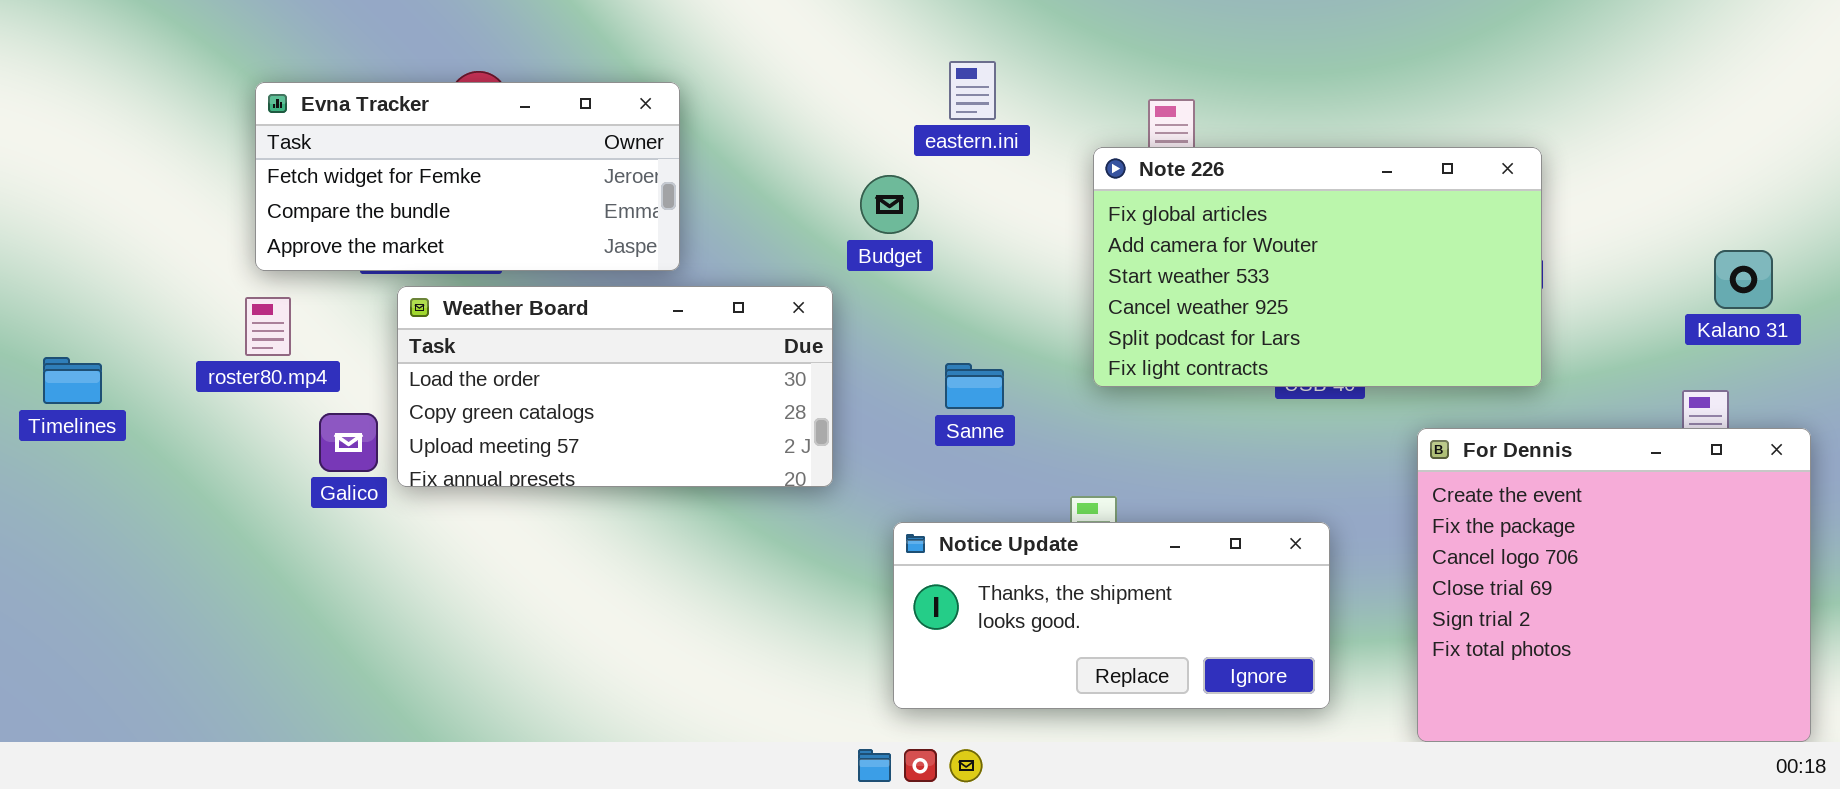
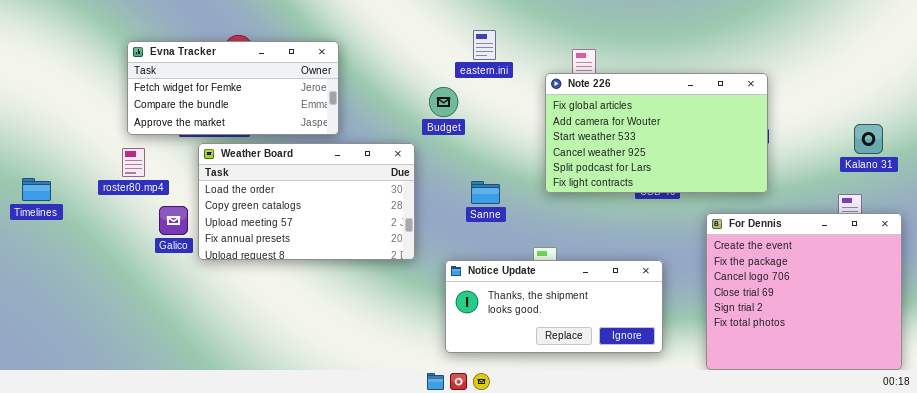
Weather Board: [397,286,833,487] -> [198,143,415,260], resized

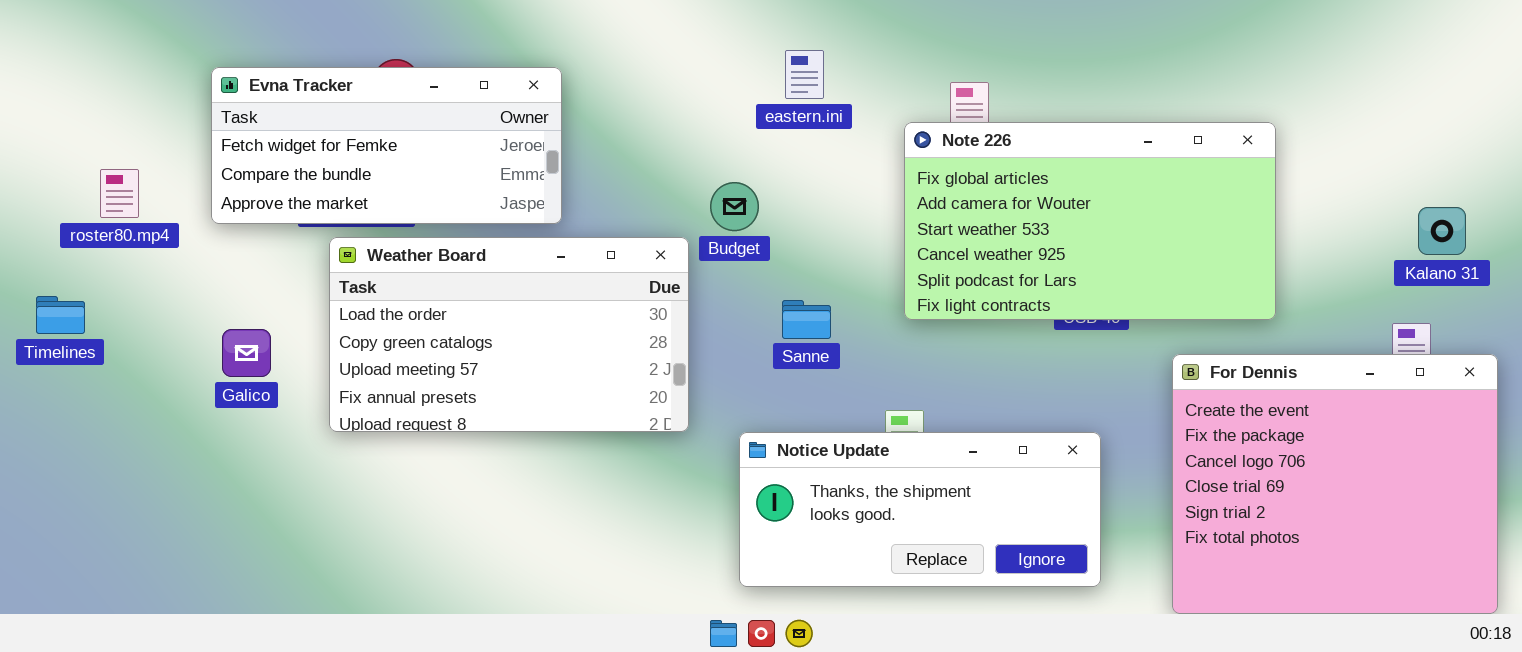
Budget: [429,87,458,117] -> [710,182,759,231], moved
roster80.mp4: [122,148,145,177] -> [100,169,139,218], moved
Galico: [159,206,188,235] -> [222,329,271,377], moved

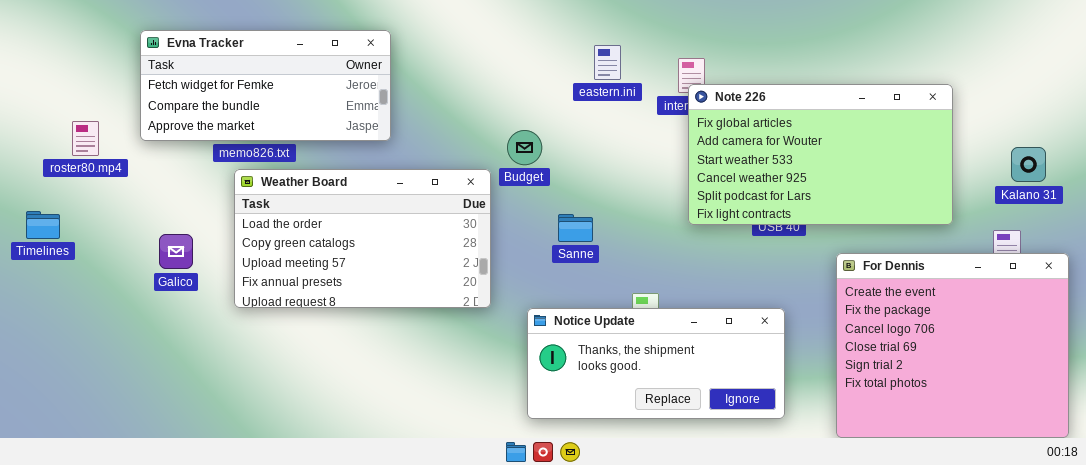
eastern.ini: [785,50,824,99] -> [594,45,621,80], moved
Evna Tracker: [211,67,562,224] -> [140,30,391,141], moved
Note 226: [904,122,1276,320] -> [688,84,953,225], moved

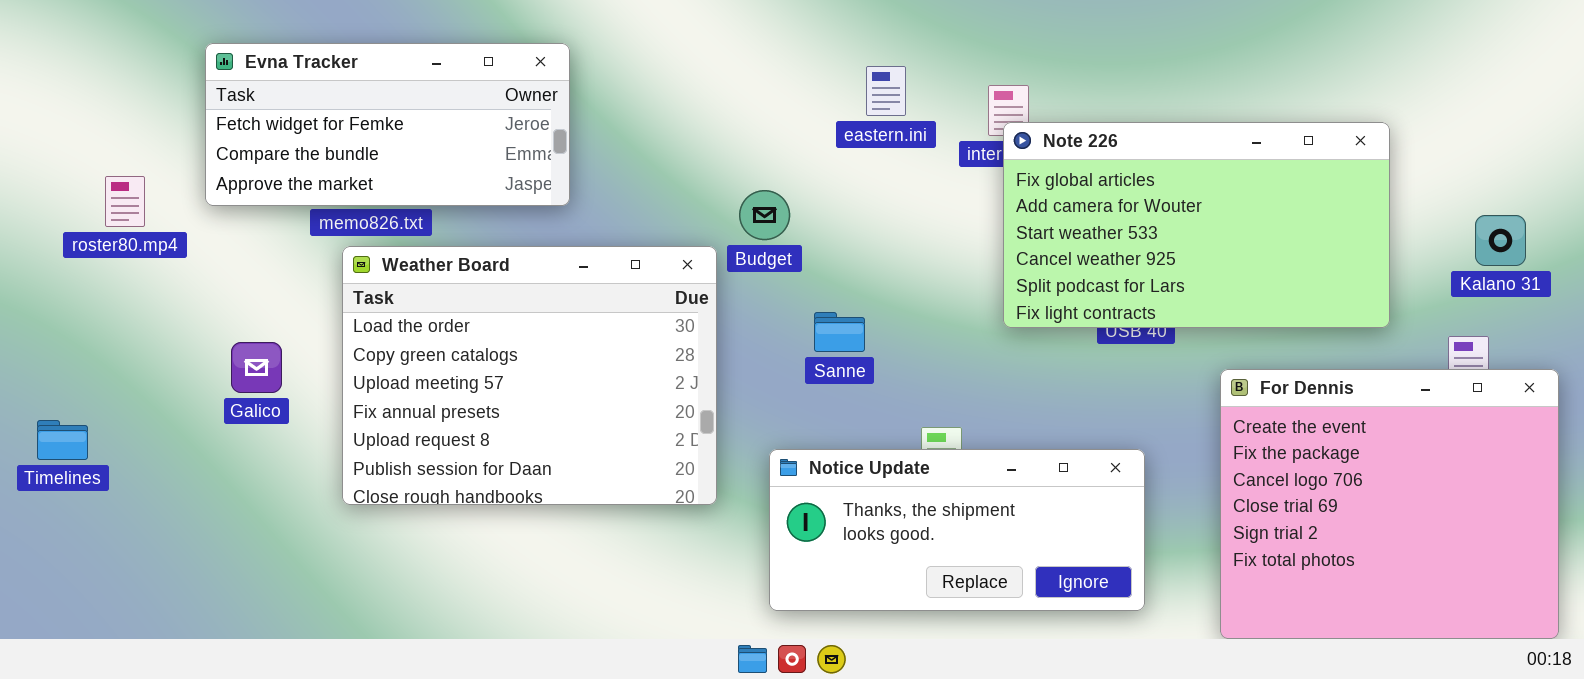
Weather Board: [234,169,491,308] -> [342,246,717,505], resized
Timelines: [26,211,60,239] -> [37,420,88,460], moved

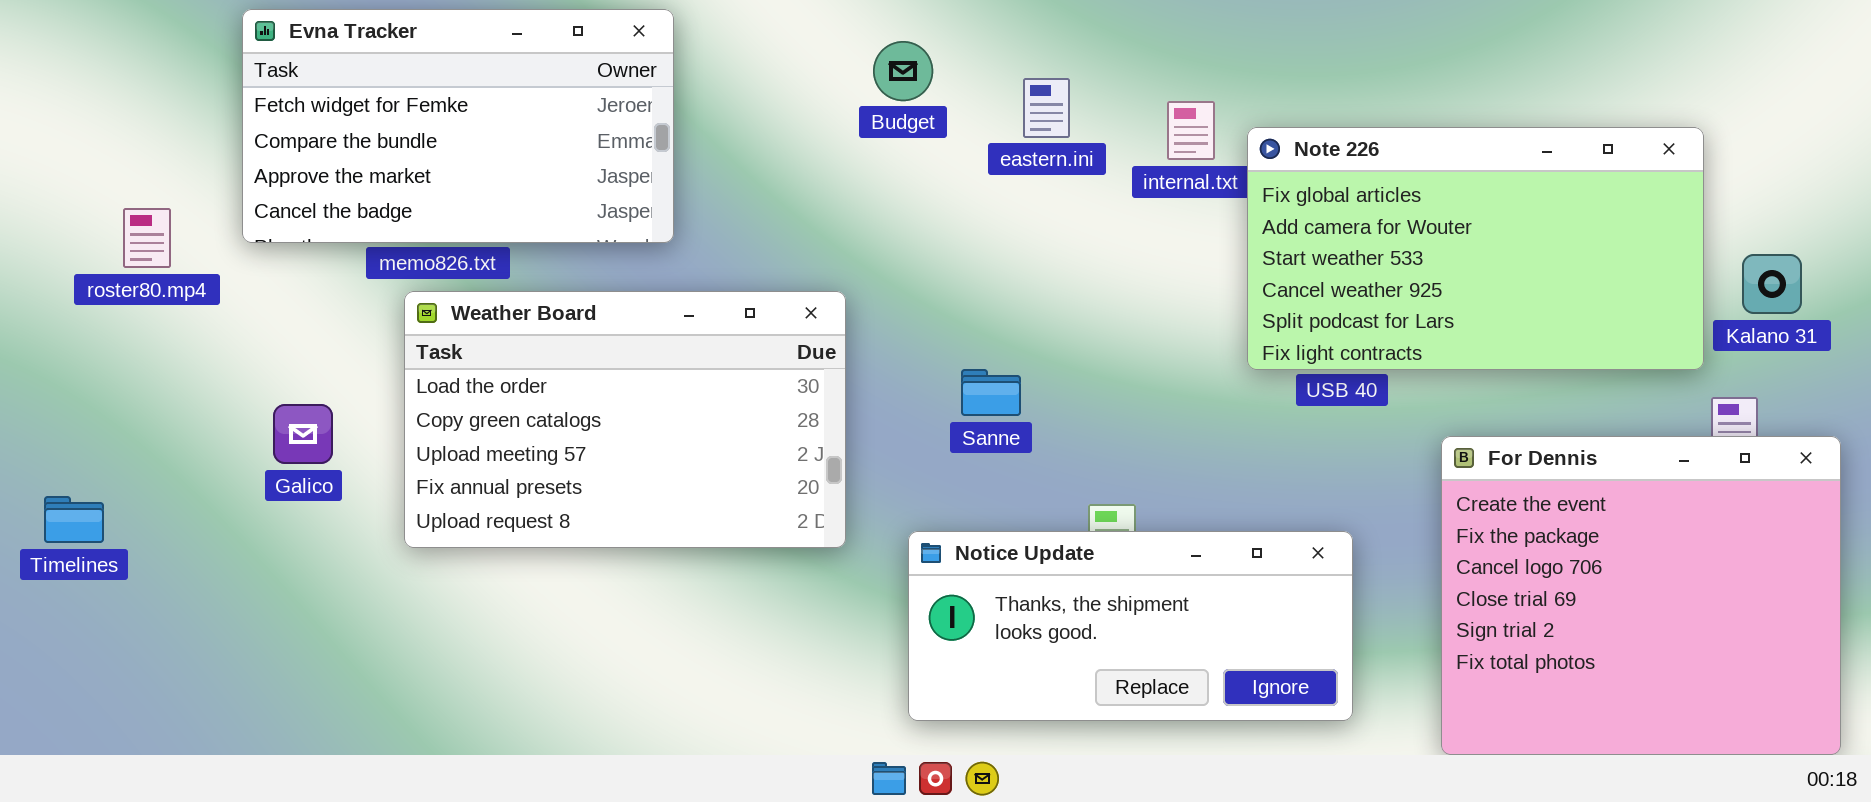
Evna Tracker: [205,43,570,206] -> [242,9,674,243], resized
Note 226: [1003,122,1390,328] -> [1247,127,1704,370], moved
Budget: [739,190,790,240] -> [873,41,933,101], moved
Weather Board: [342,246,717,505] -> [404,291,846,548], resized

